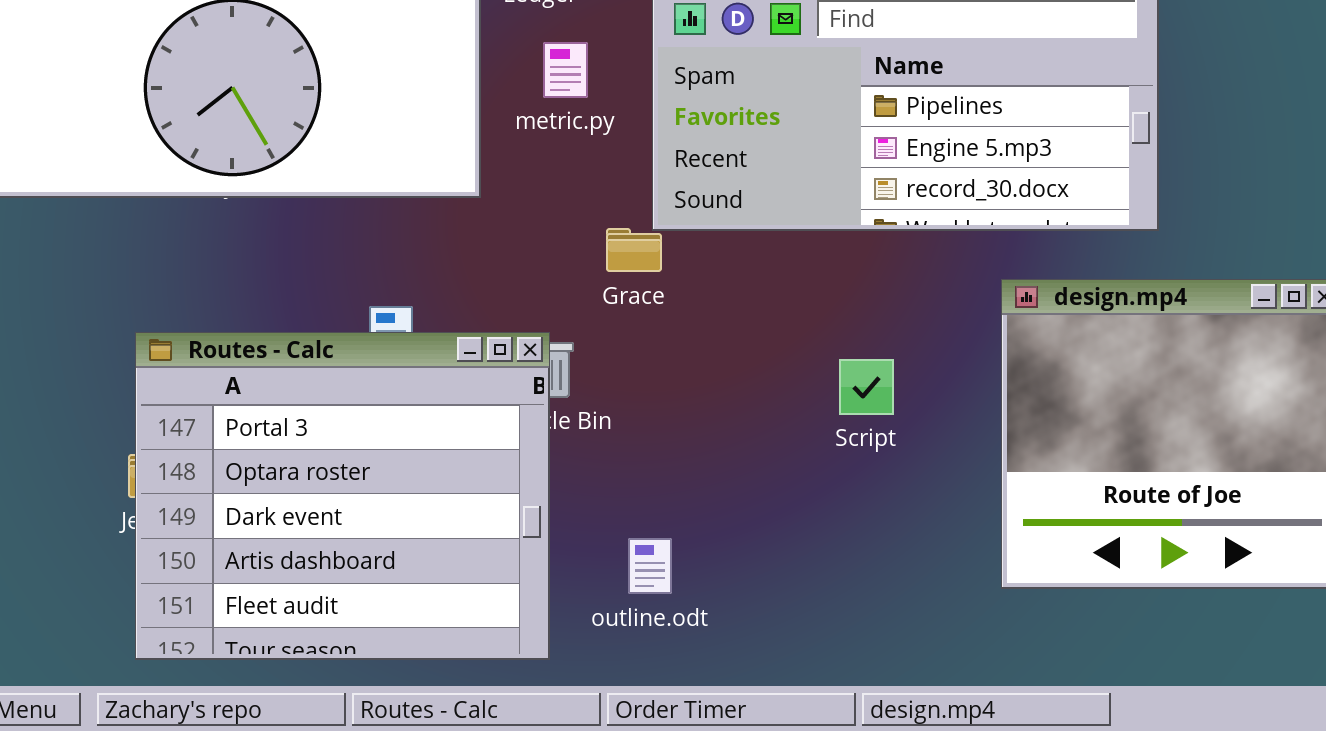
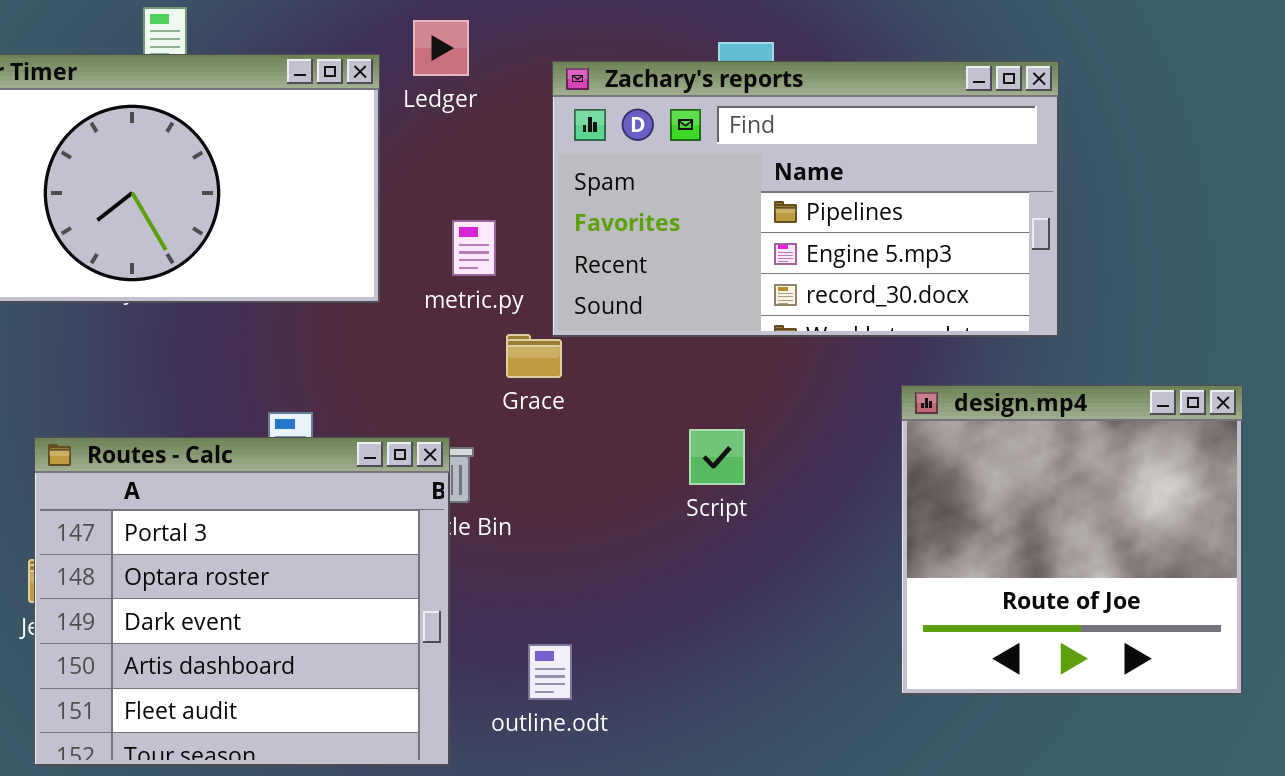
metric.py: [543,42,588,98] -> [452,220,496,276], moved
Script: [839,359,894,415] -> [689,429,745,485], moved

